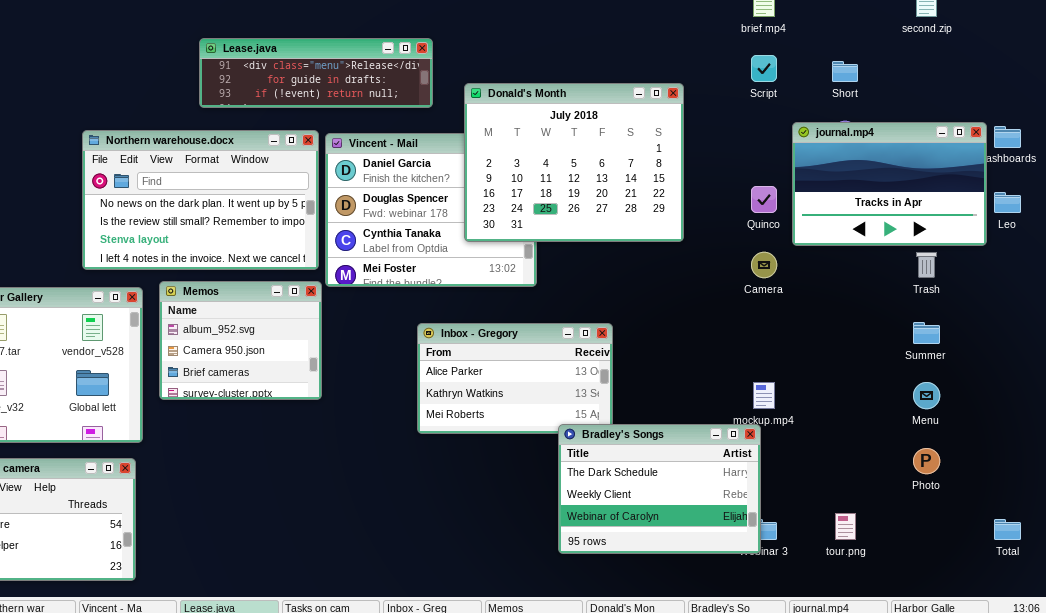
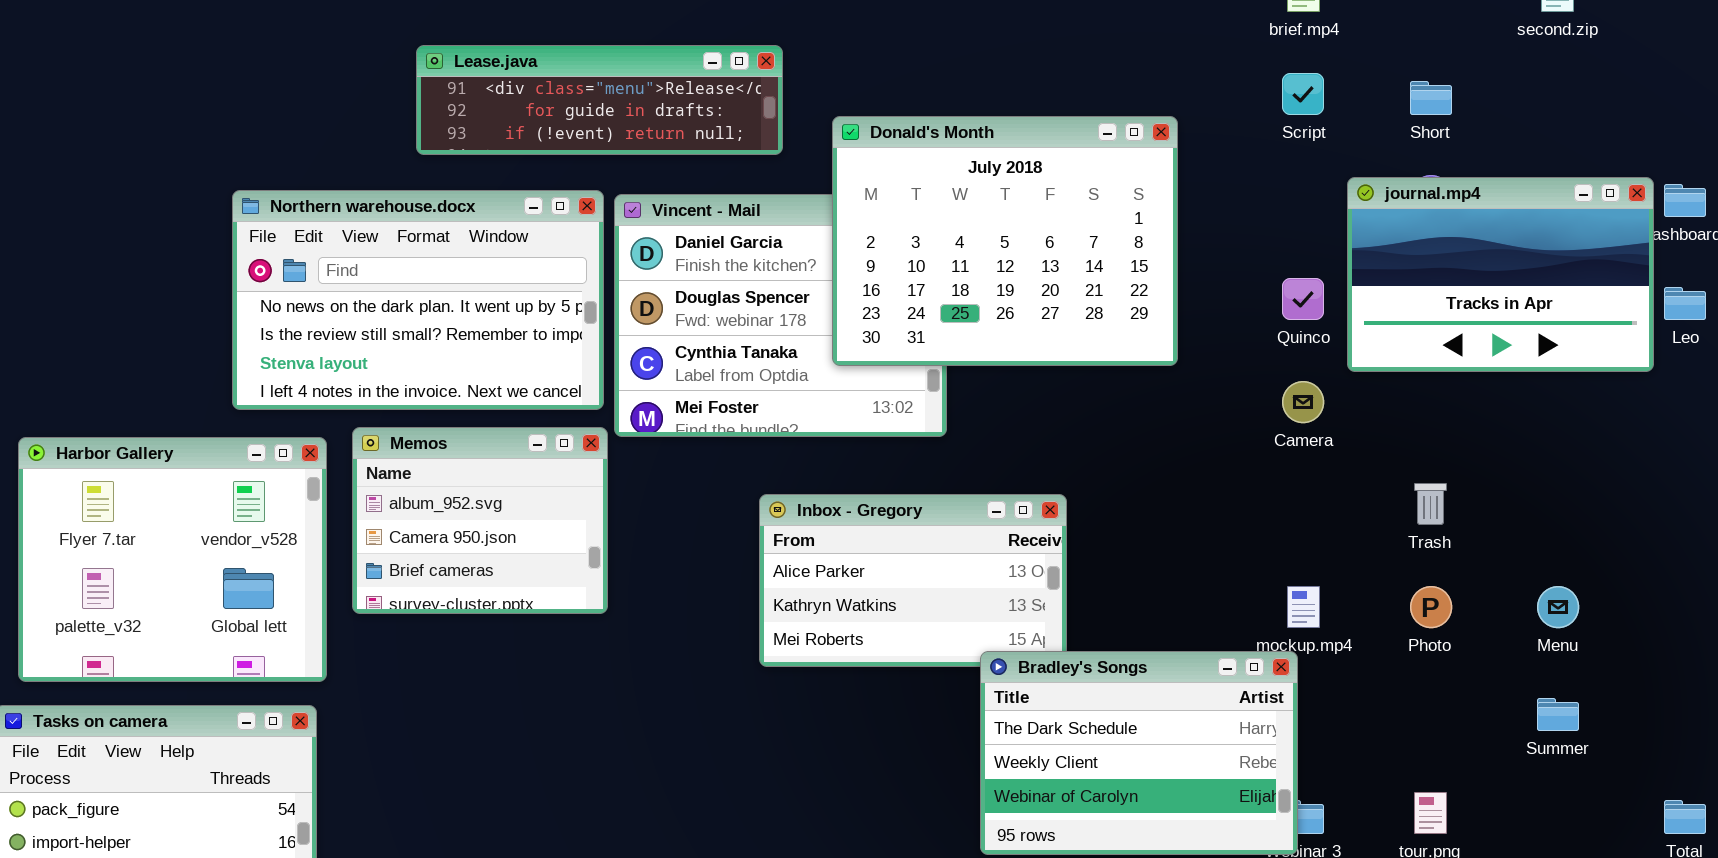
Trash: [916,252,937,278] -> [1414,483,1447,525], moved
Summer: [913,322,940,344] -> [1537,698,1579,731], moved
Photo: [913,448,940,474] -> [1410,586,1452,628], moved

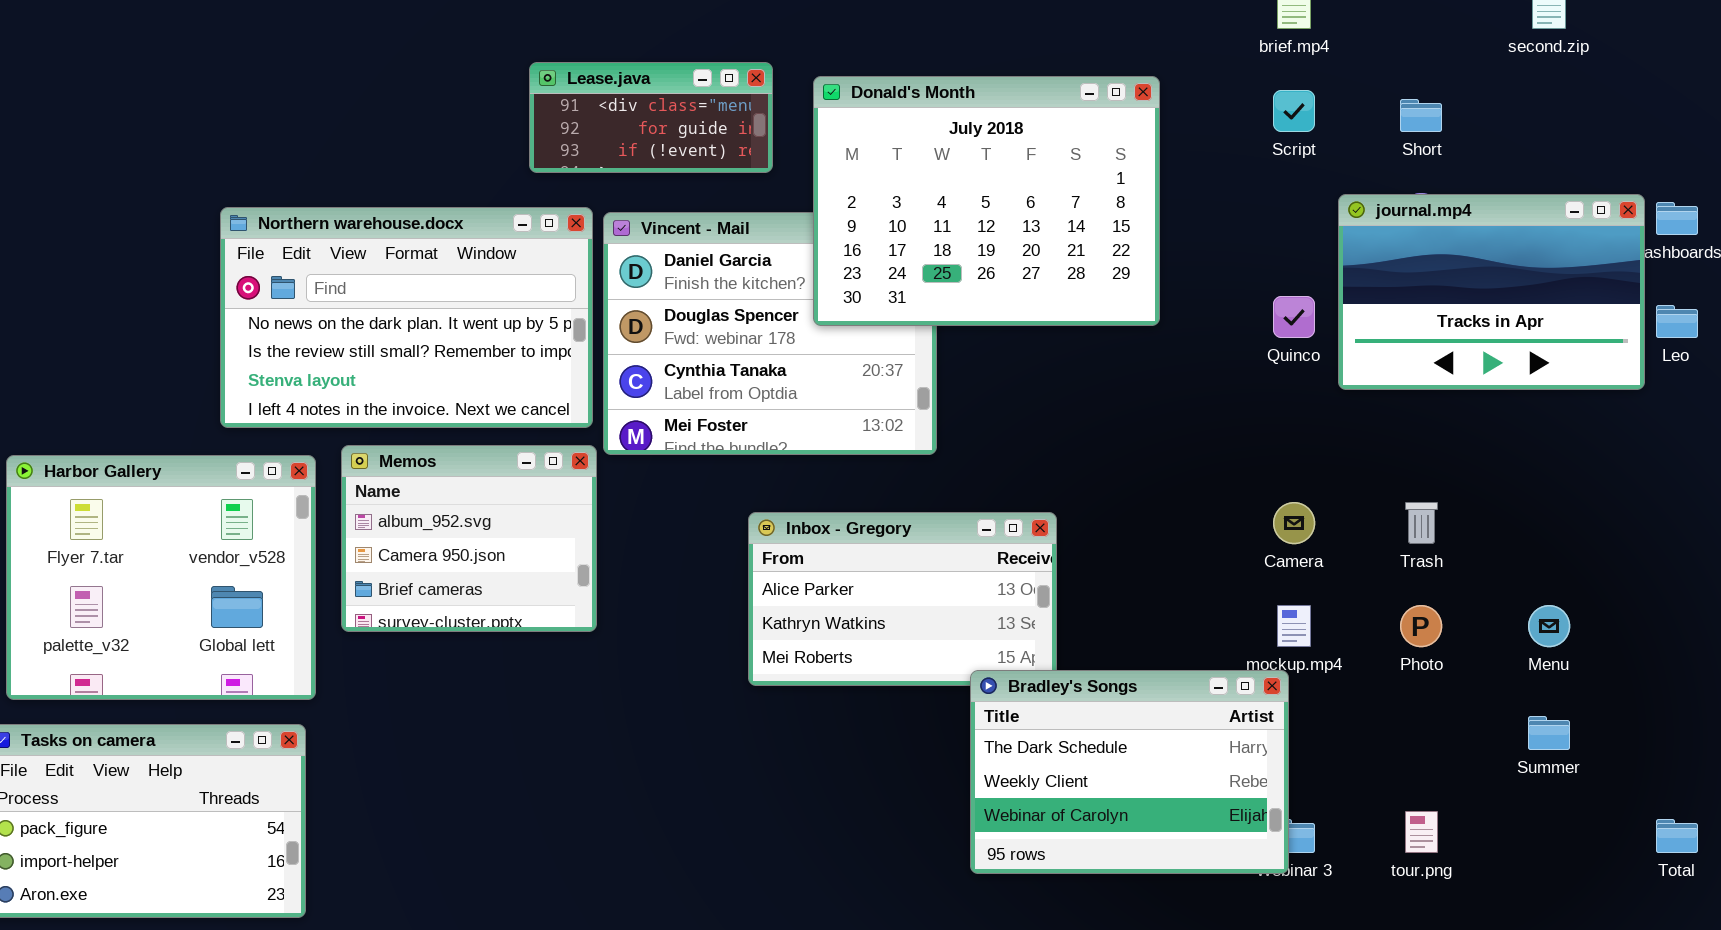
Lease.java: [416,45,783,155] -> [529,62,773,173], resized
Donald's Month: [832,116,1178,366] -> [813,76,1160,326], moved
Camera: [1282,381,1324,423] -> [1273,502,1315,544], moved

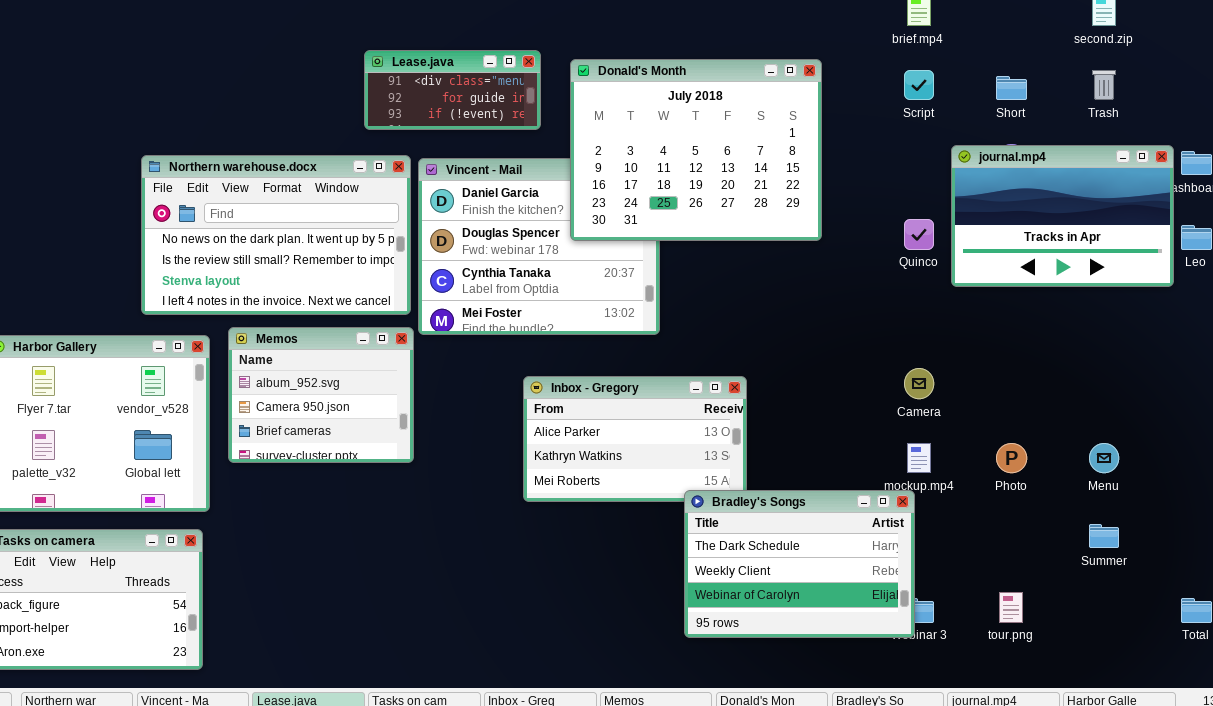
Trash: [1405,502,1438,544] -> [1092,70,1116,100], moved

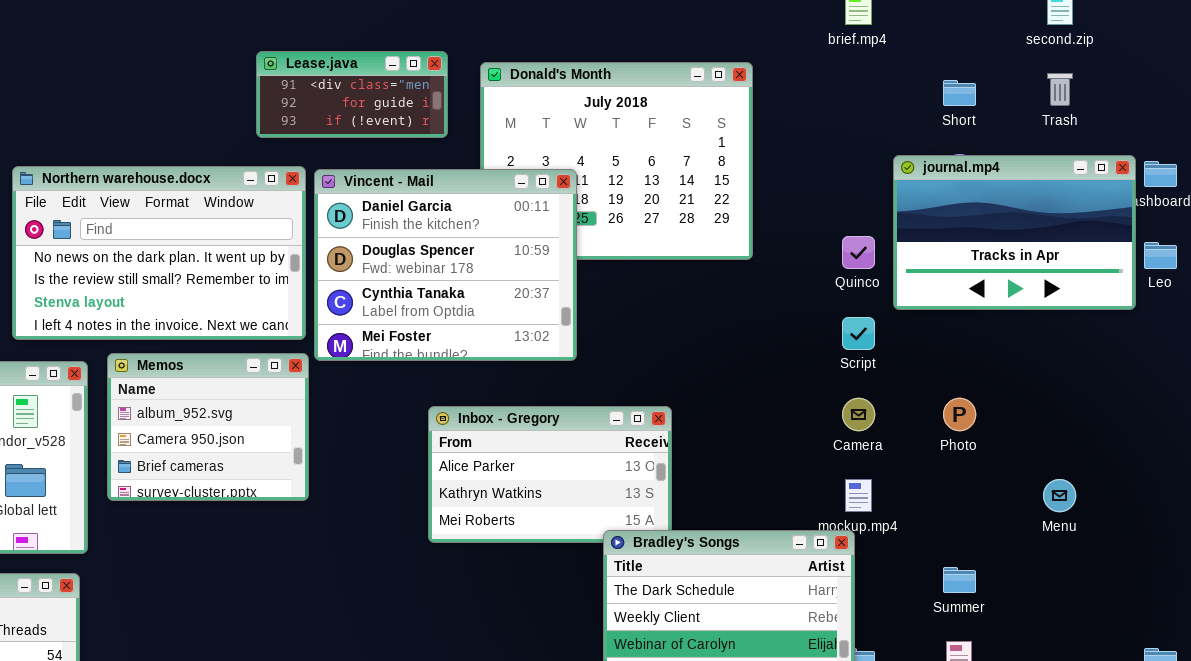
Script: [904,70,934,100] -> [842,317,875,350], moved
Vincent - Mail: [418,158,660,335] -> [314,169,577,361], raised
Photo: [996,443,1027,473] -> [943,398,976,431], moved
Summer: [1089,524,1119,548] -> [943,567,976,593], moved

